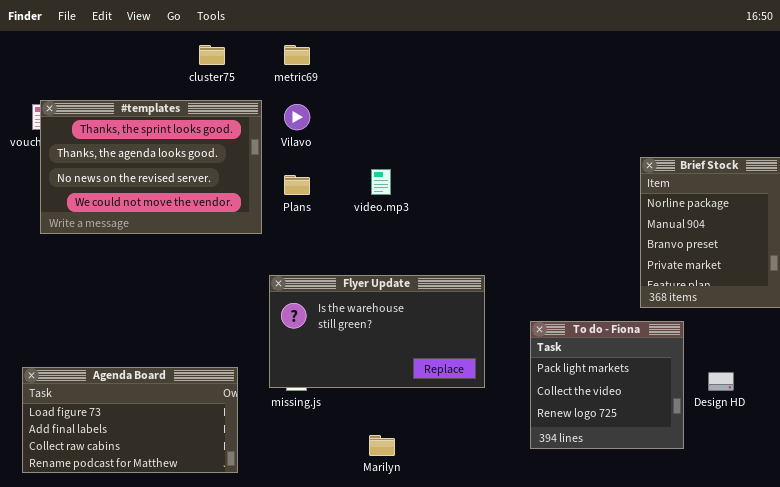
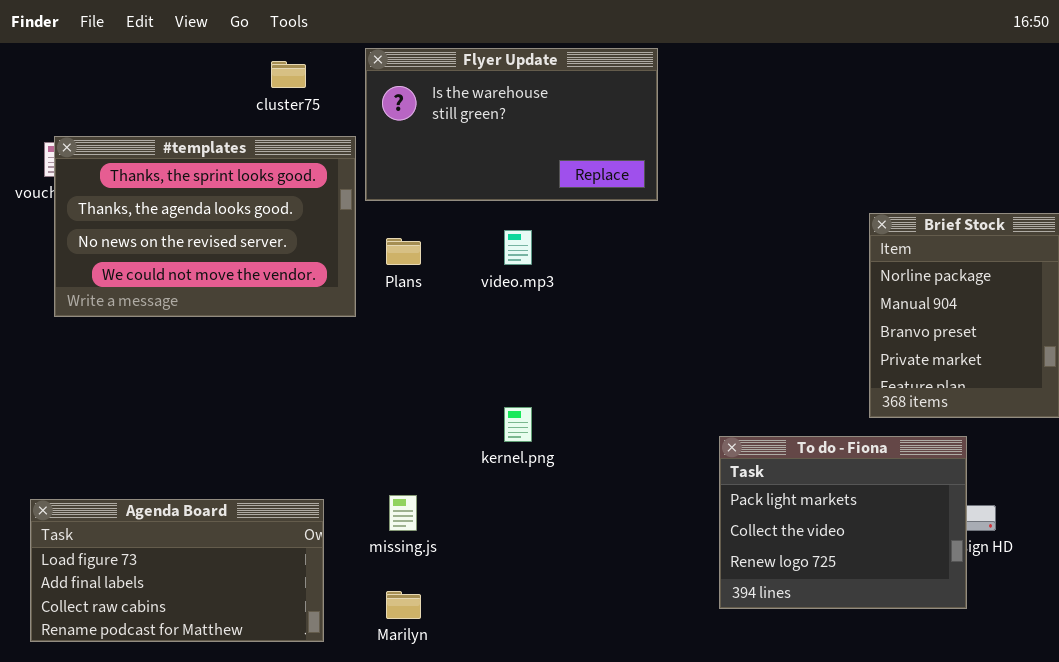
Flyer Update: [269,275,485,388] -> [365,48,658,201], moved
To do - Fiona: [530,321,684,449] -> [719,436,967,609], resized
Marilyn: [369,435,395,456] -> [386,591,421,619], moved

